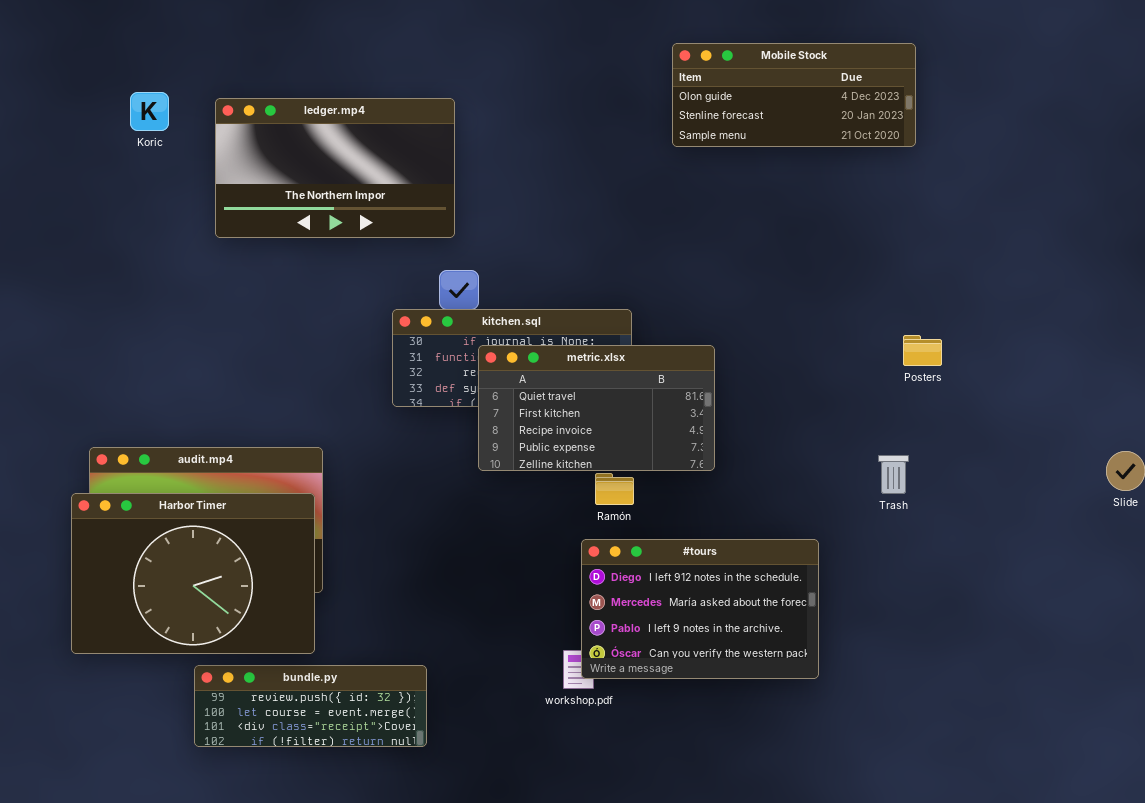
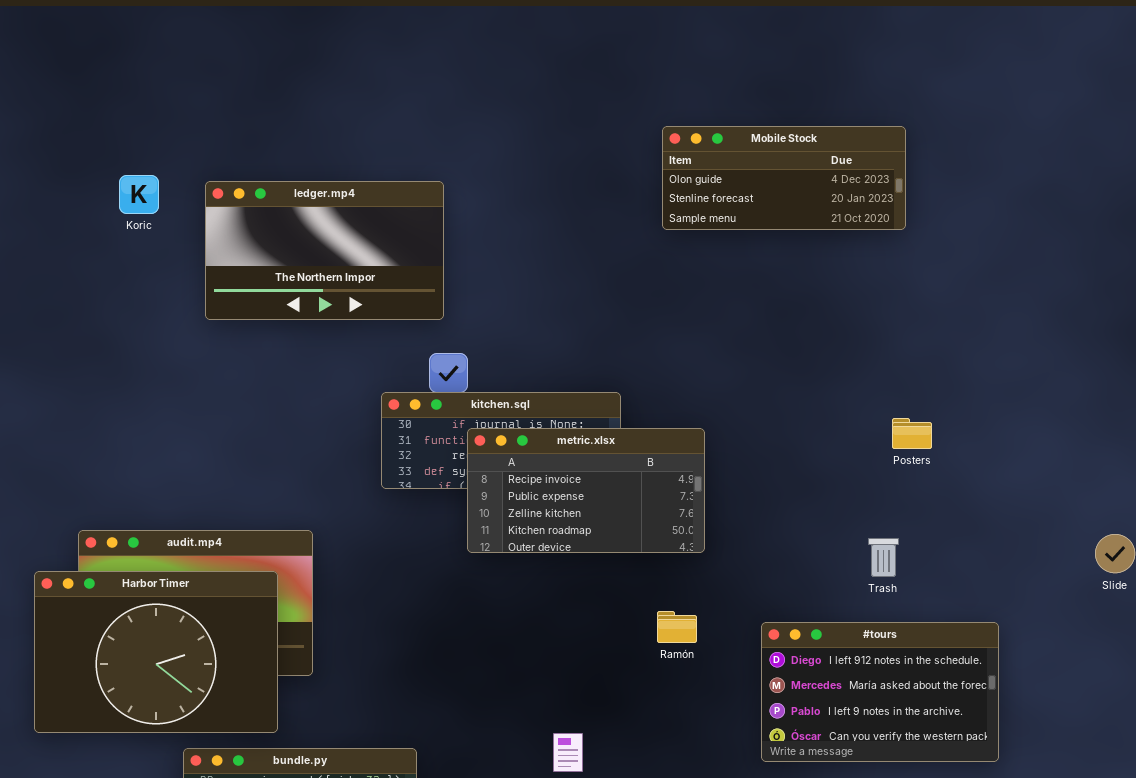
metric.xlsx: [478,345,715,471] -> [467,428,705,553], scrolled down 2 rows
Ramón: [595,473,634,505] -> [657,611,697,643], moved
Harbor Timer: [71,493,315,654] -> [34,571,278,733], moved
#tours: [581,539,819,679] -> [761,622,999,762], moved

